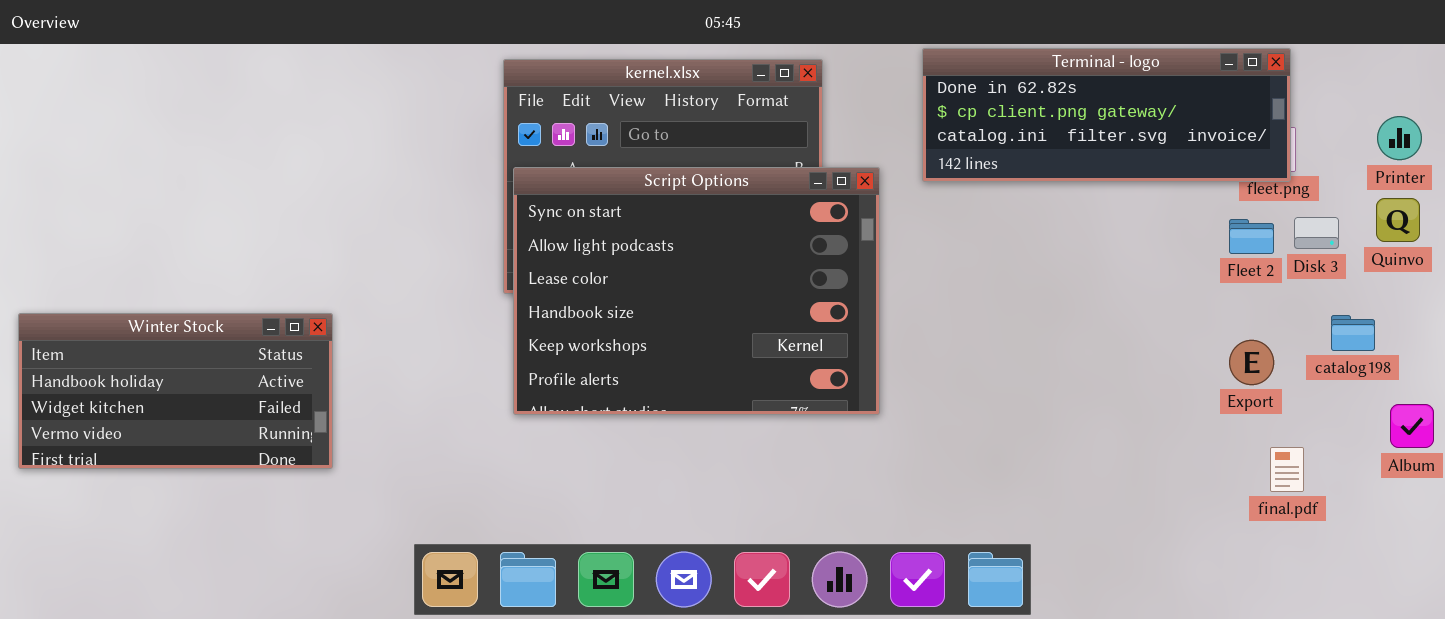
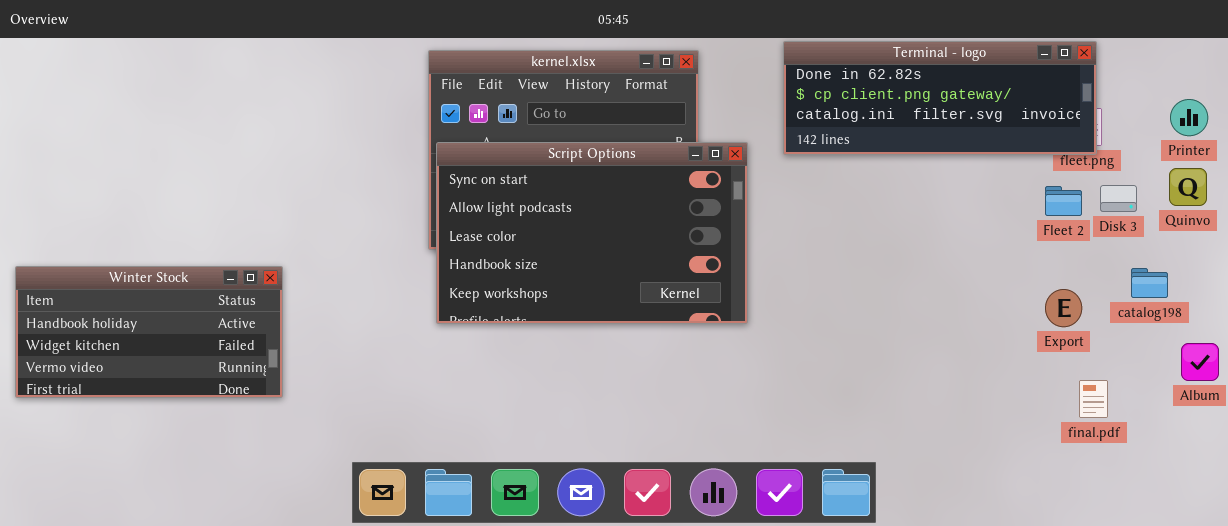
Script Options: [513,167,880,415] -> [436,142,748,324], resized

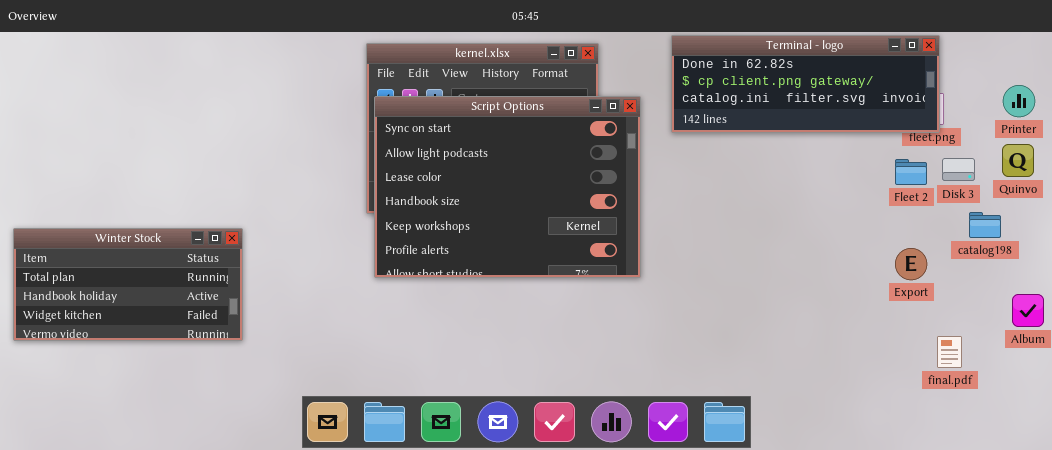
Script Options: [436,142,748,324] -> [374,96,641,278], resized
Winter Stock: [15,266,283,398] -> [13,228,243,341], scrolled up 1 row
catalog198: [1131,268,1168,298] -> [969,212,1001,238], moved
final.pdf: [1079,380,1108,418] -> [937,336,962,368], moved

